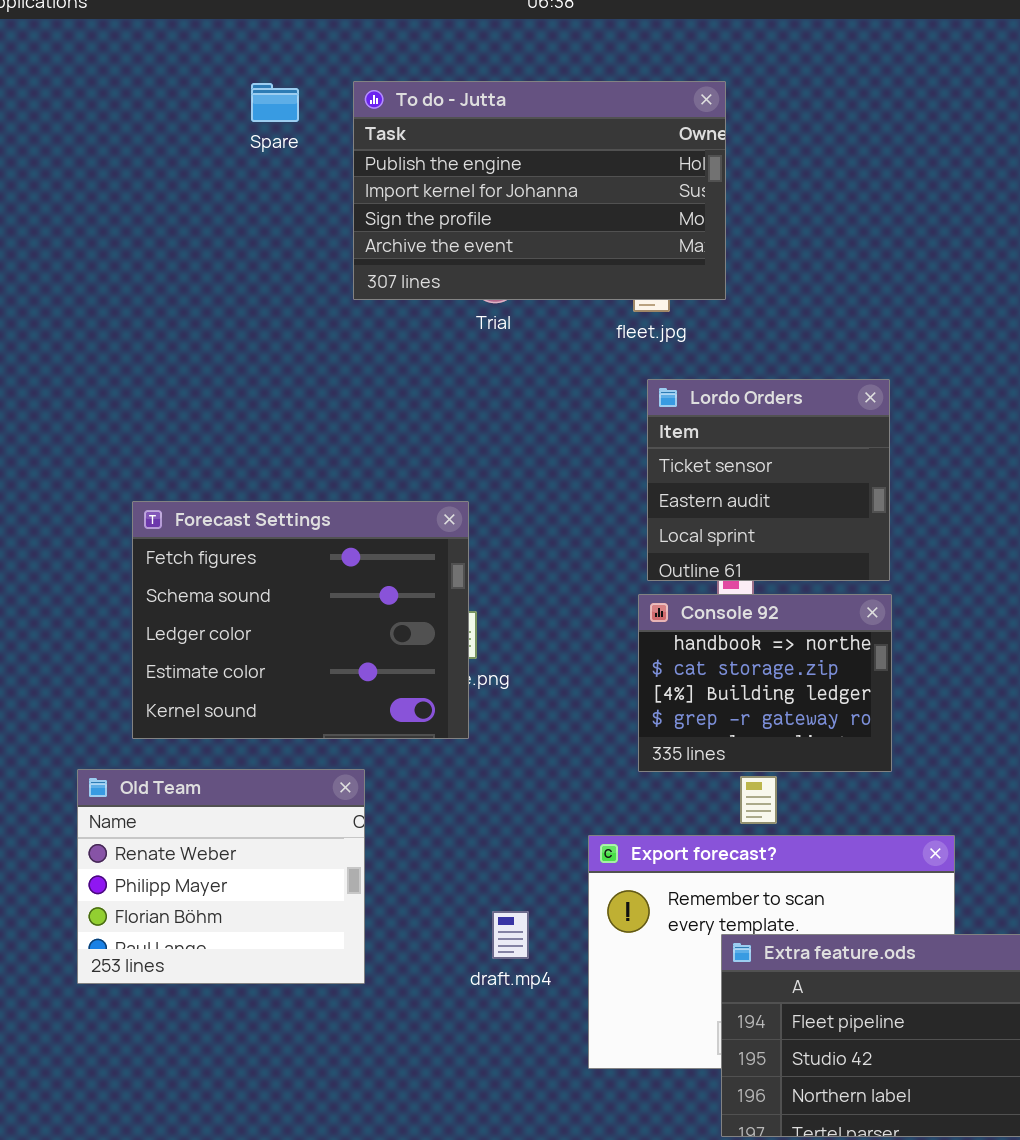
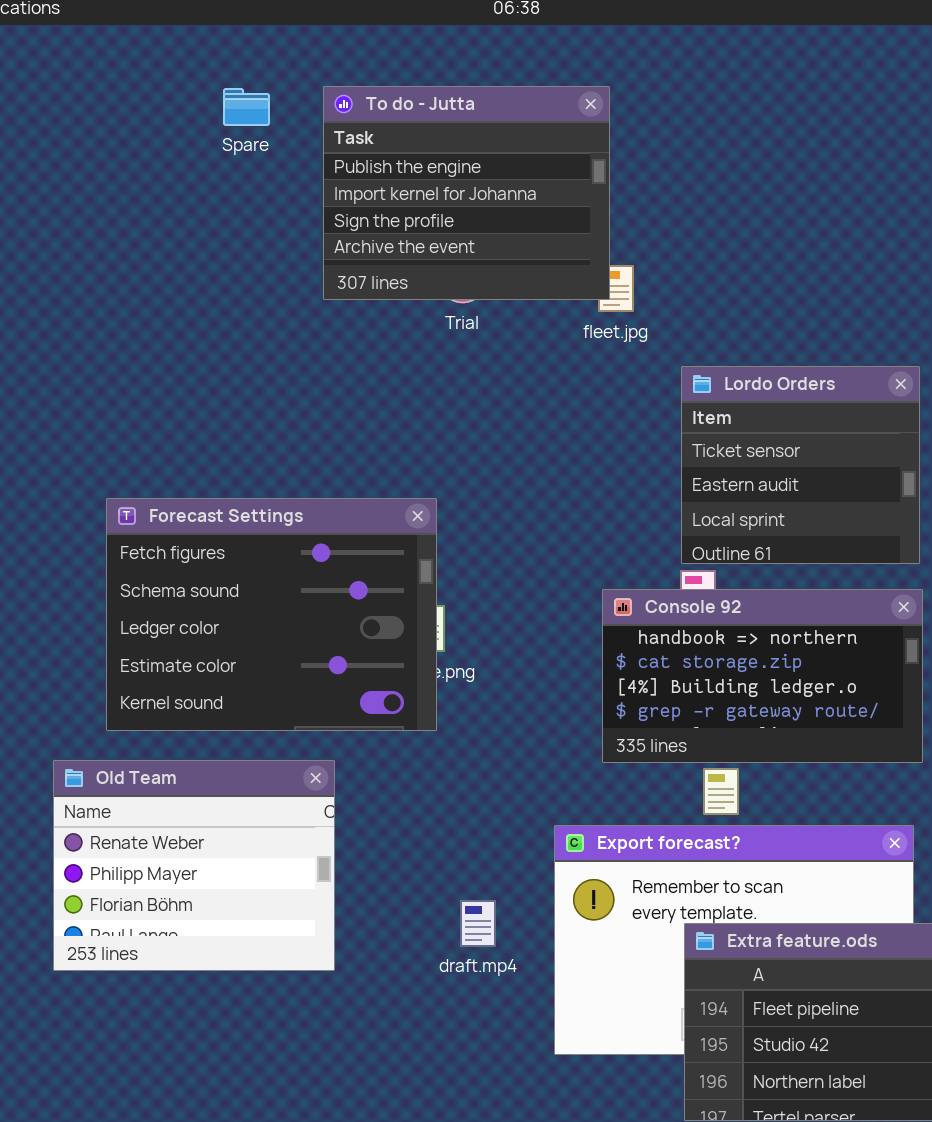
To do - Jutta: [353,81,726,300] -> [323,86,610,300], resized
Lordo Orders: [647,379,890,581] -> [681,366,920,564], moved
Console 92: [638,594,892,772] -> [602,589,923,763], resized

